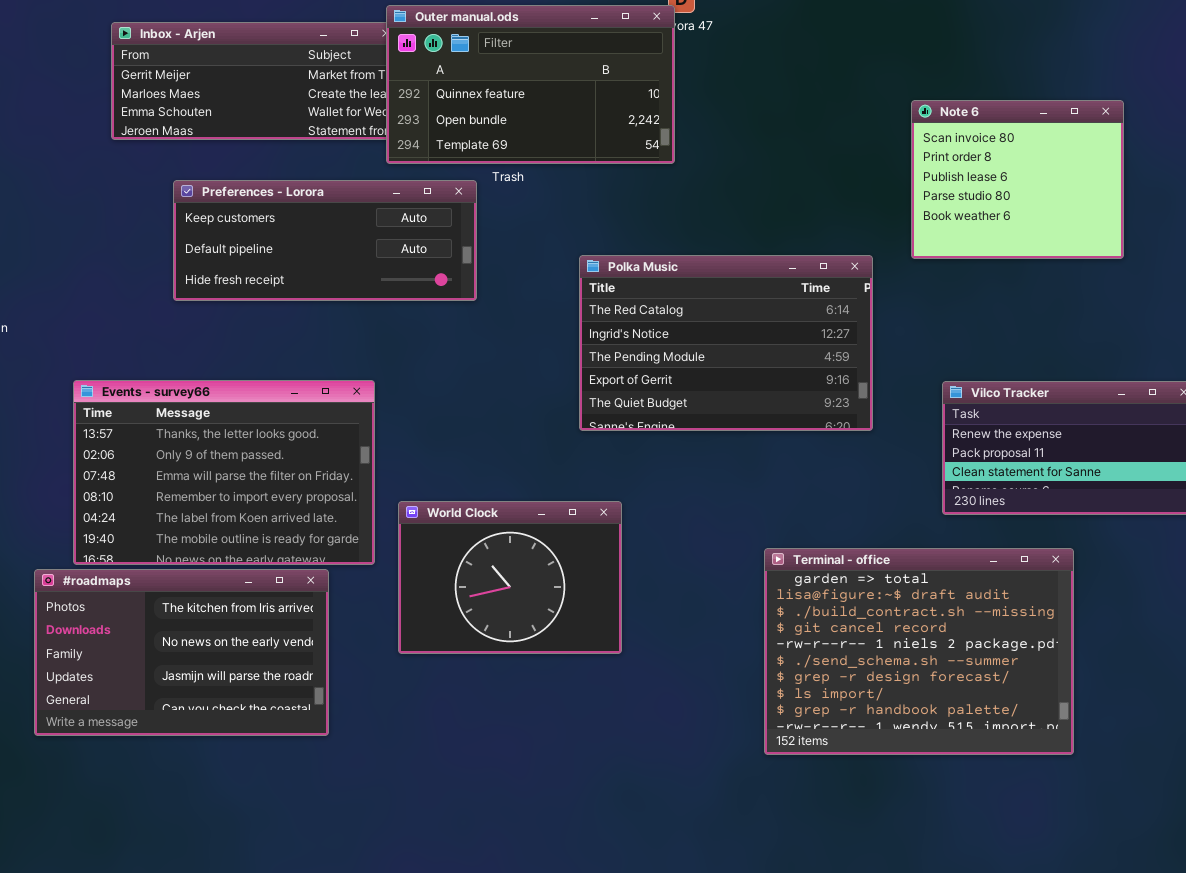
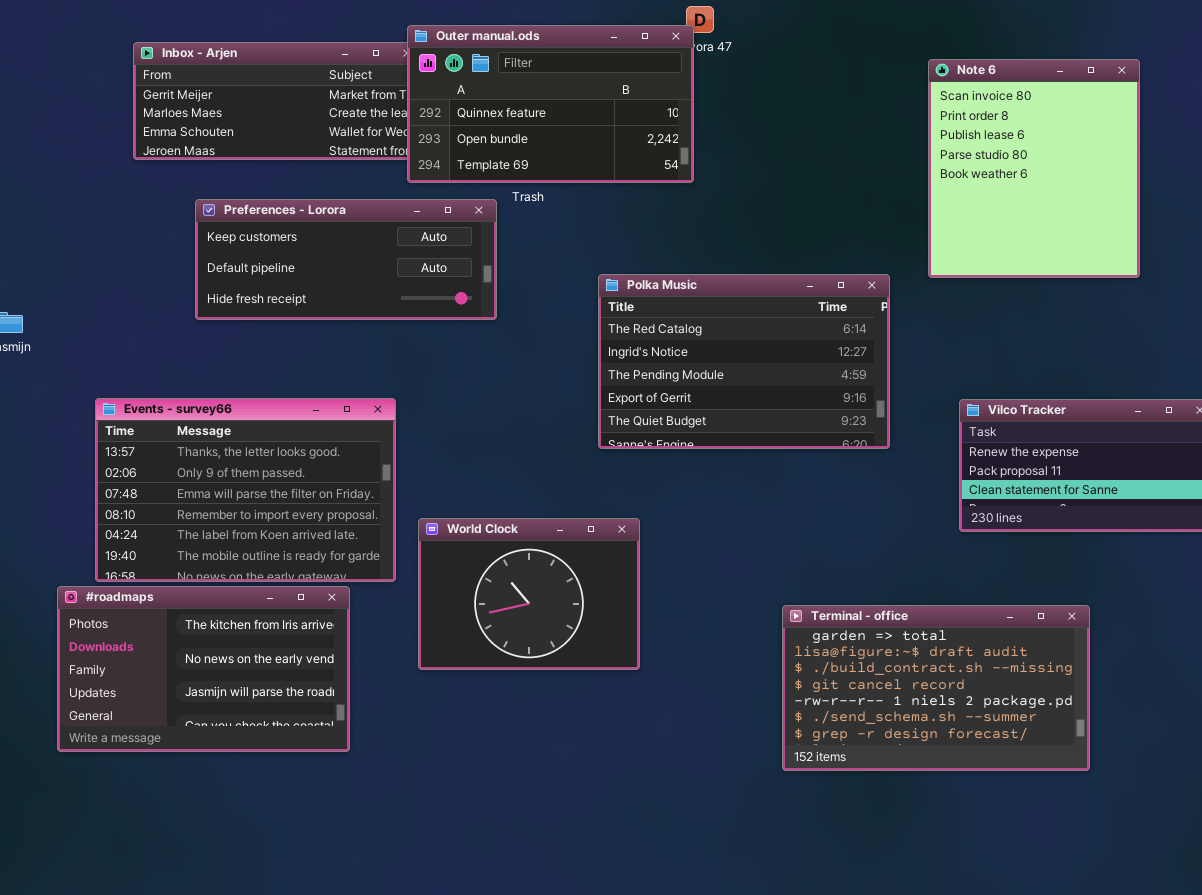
Note 6: [911,100,1124,259] -> [928,59,1140,278], resized
Terminal - office: [764,548,1074,755] -> [782,605,1090,771], resized

